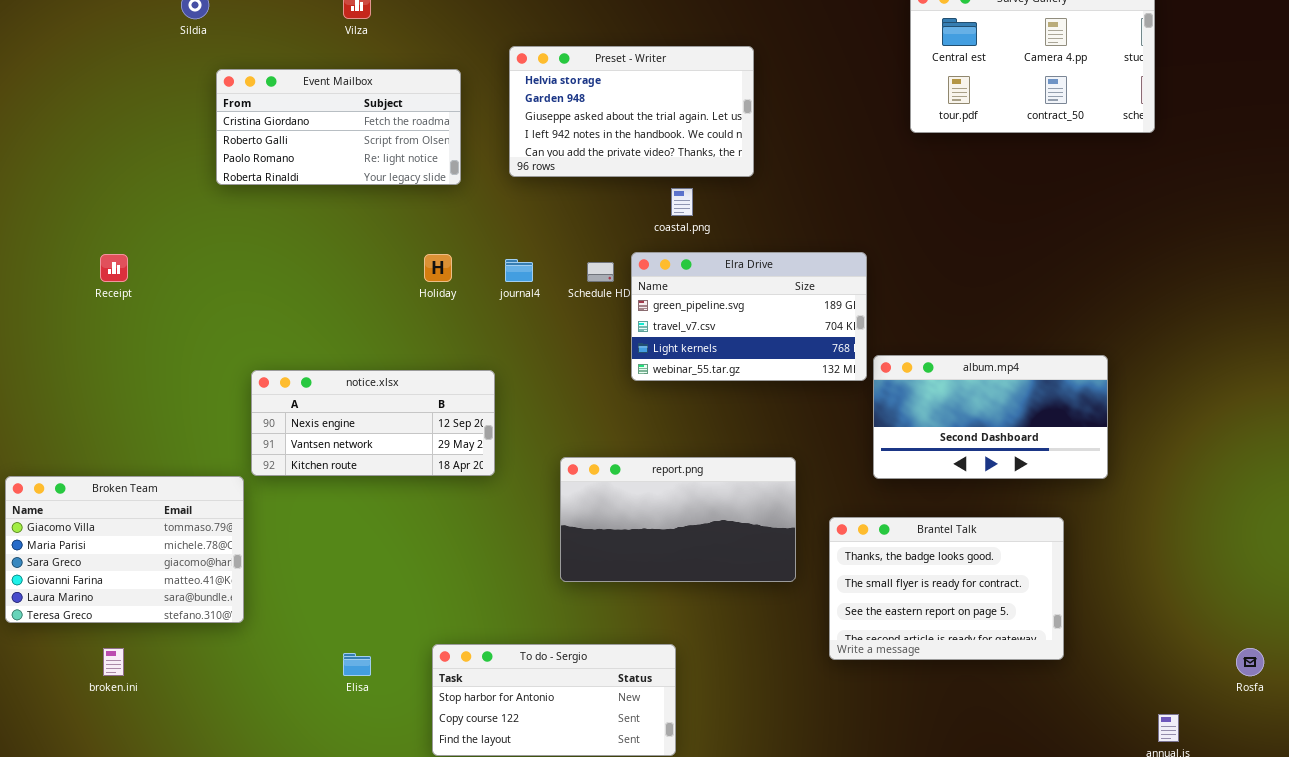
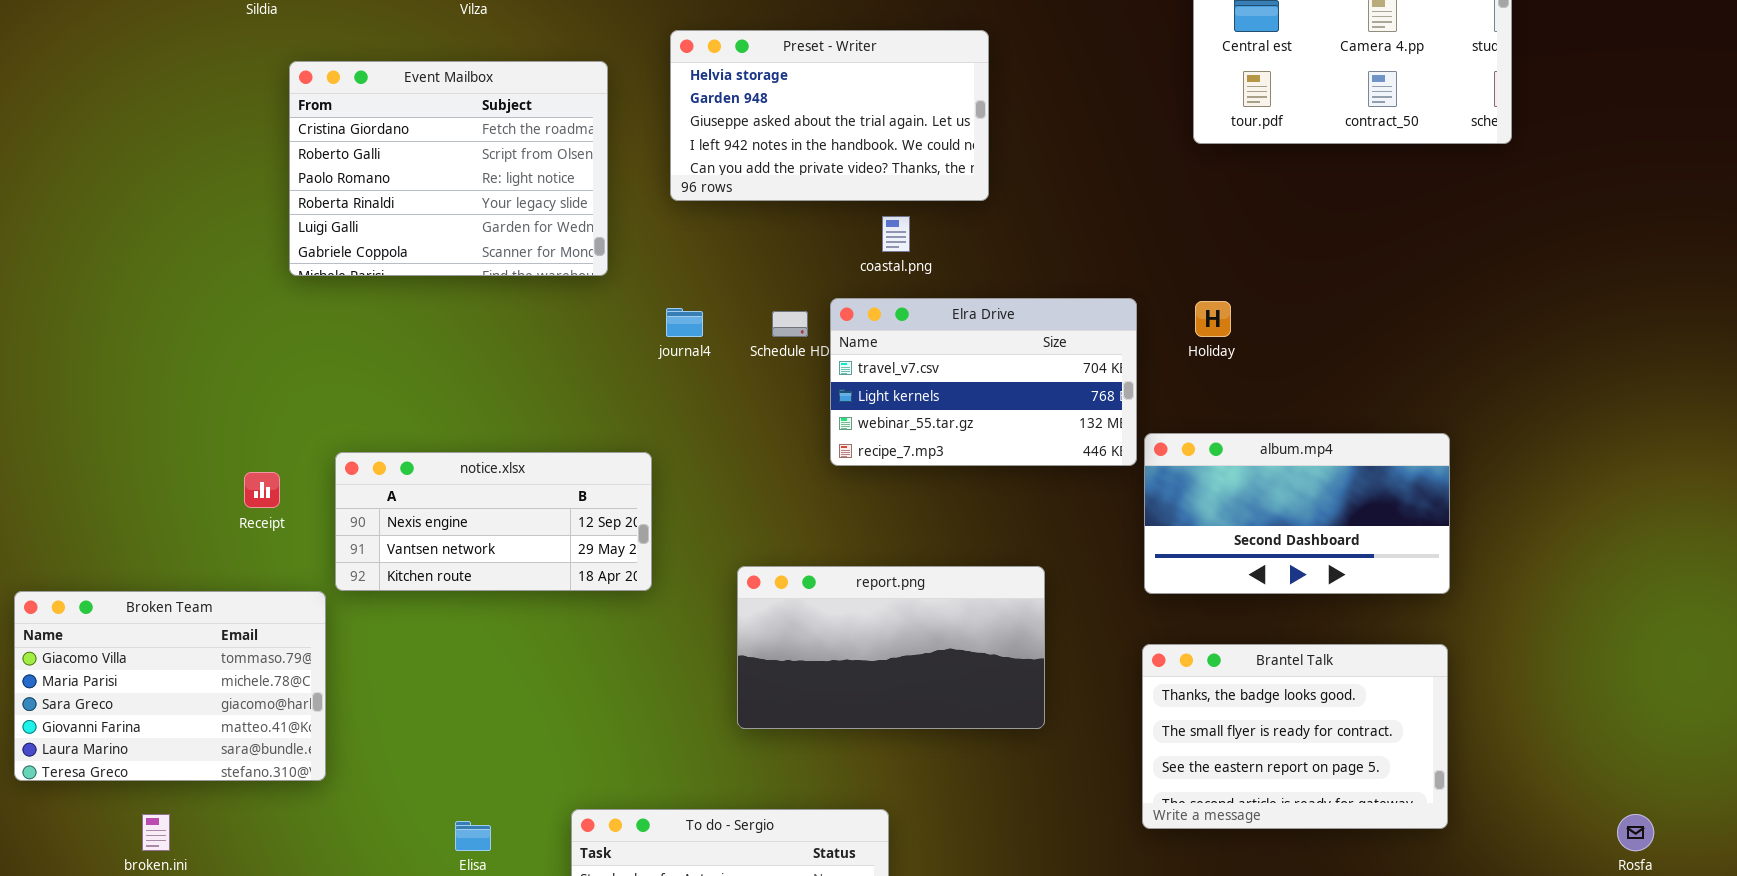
Event Mailbox: [216,69,461,185] -> [289,61,608,276], resized
Elra Drive: [631,252,867,381] -> [830,298,1137,466], scrolled down 1 row
Receipt: [100,254,128,282] -> [244,472,280,508], moved
Holiday: [424,254,452,282] -> [1195,301,1231,337], moved
Brantel Talk: [829,517,1064,660] -> [1142,644,1448,829], moved

